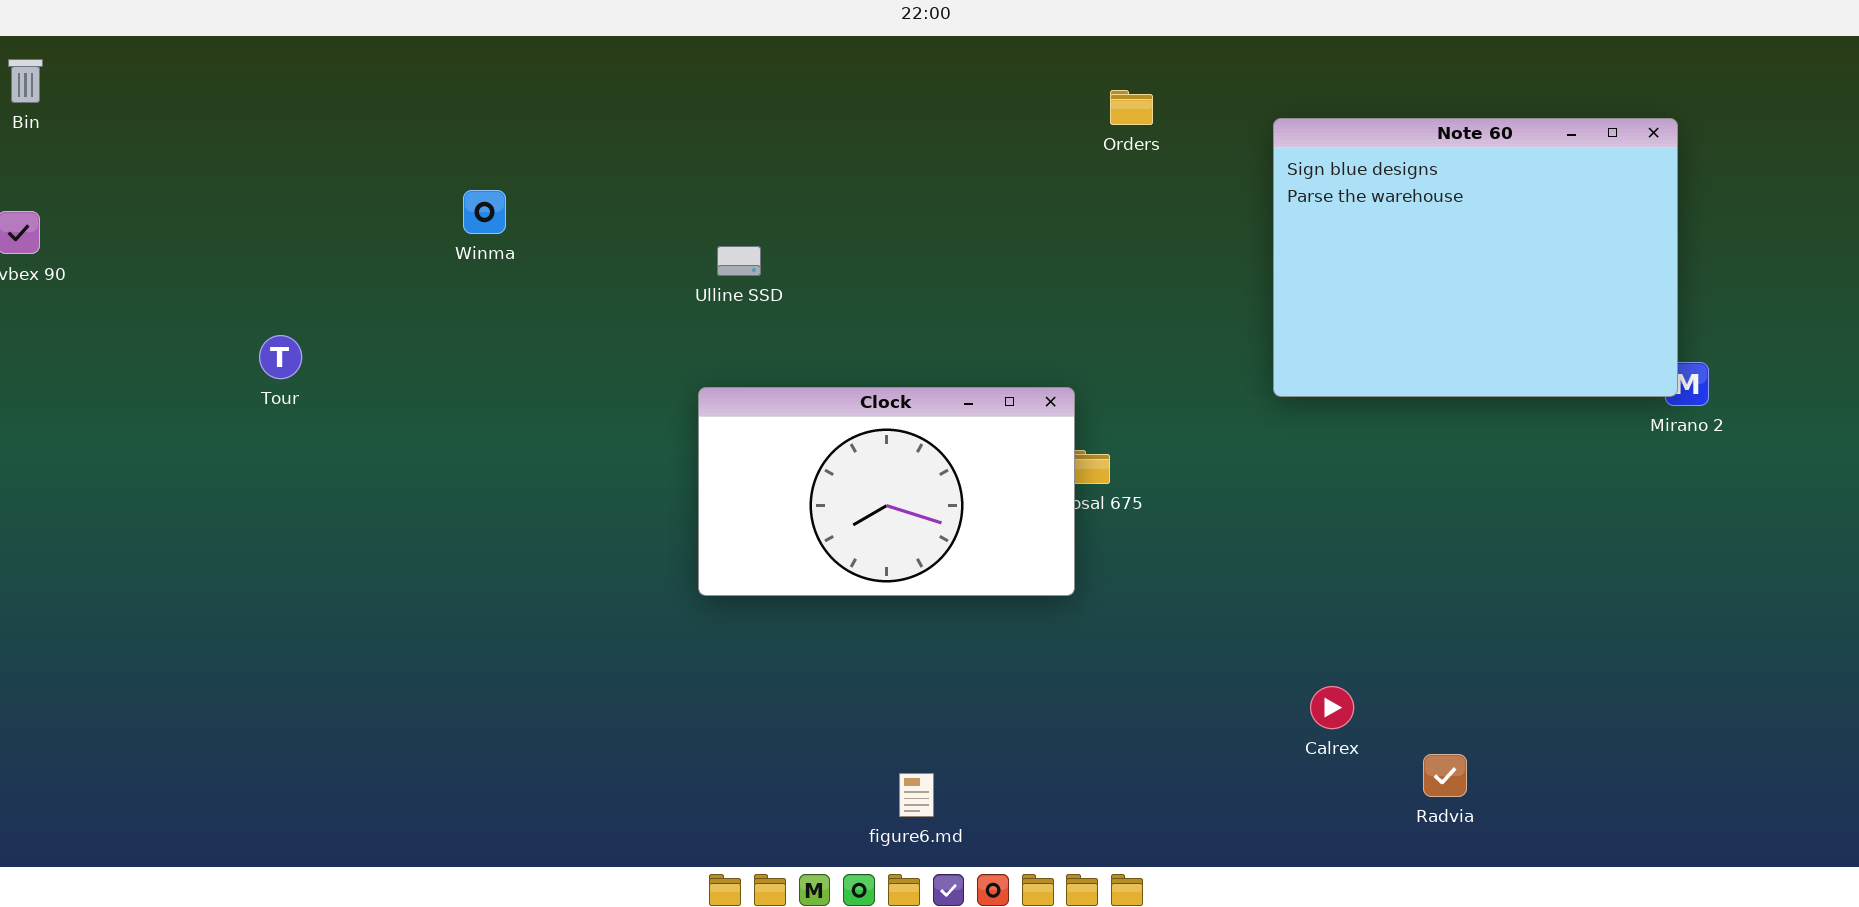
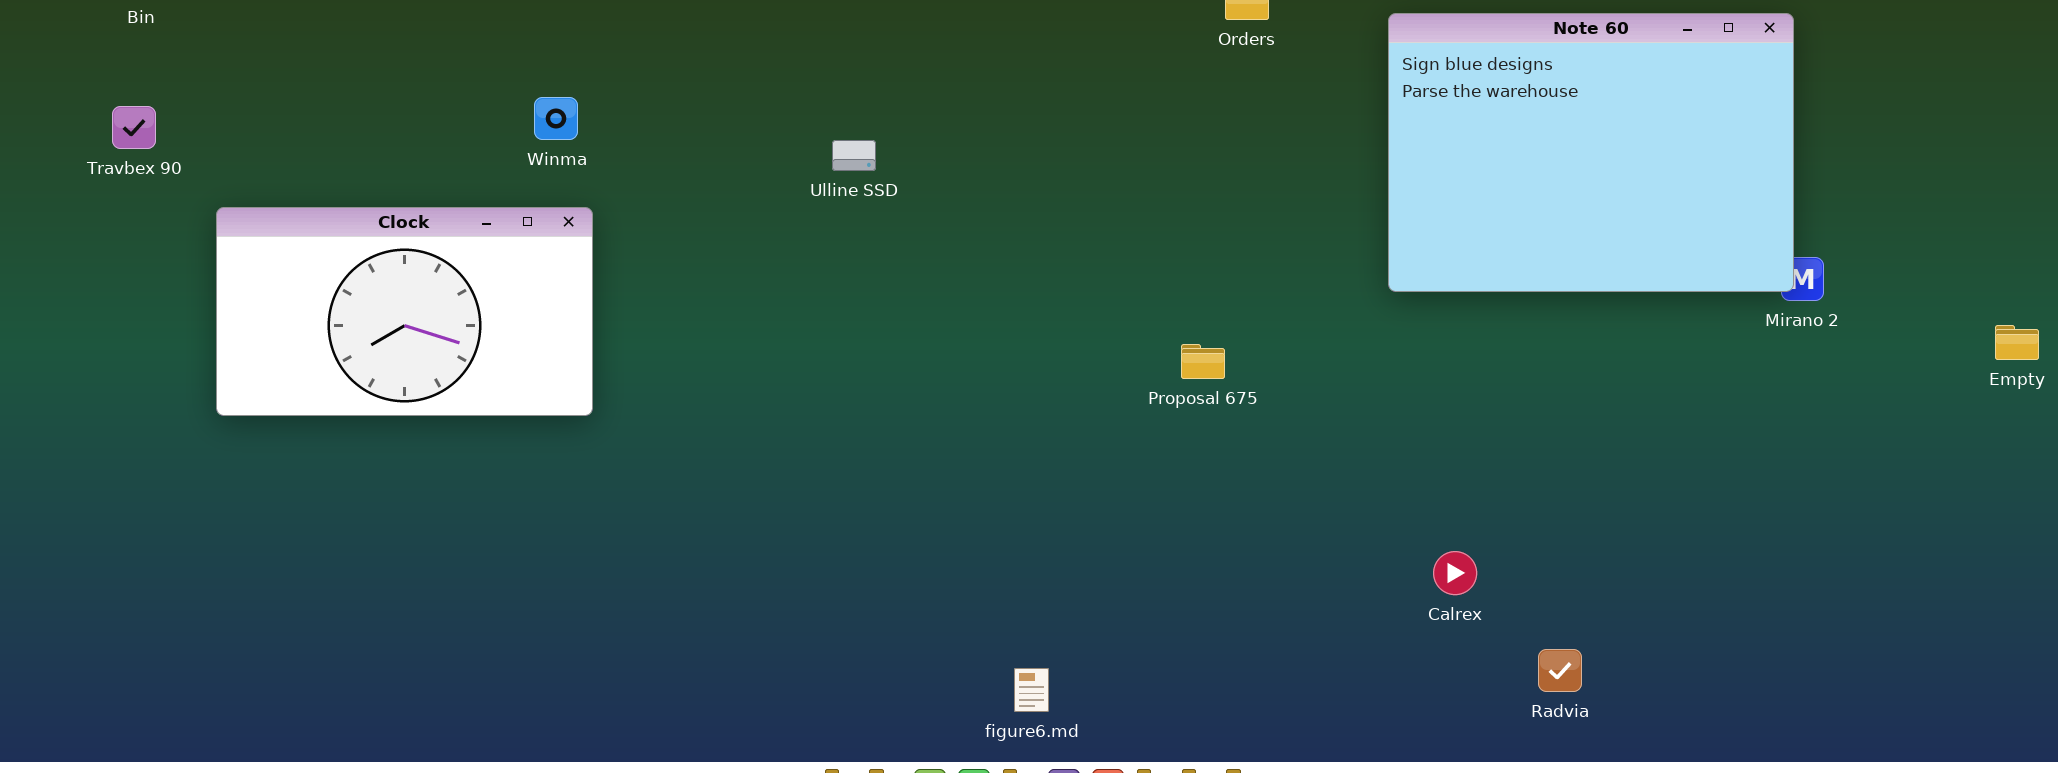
Winma: [463,190,506,234] -> [534,97,578,140], moved
Clock: [698,387,1075,596] -> [216,207,593,416], moved
Calrex: [1310,686,1354,729] -> [1433,551,1477,595], moved

